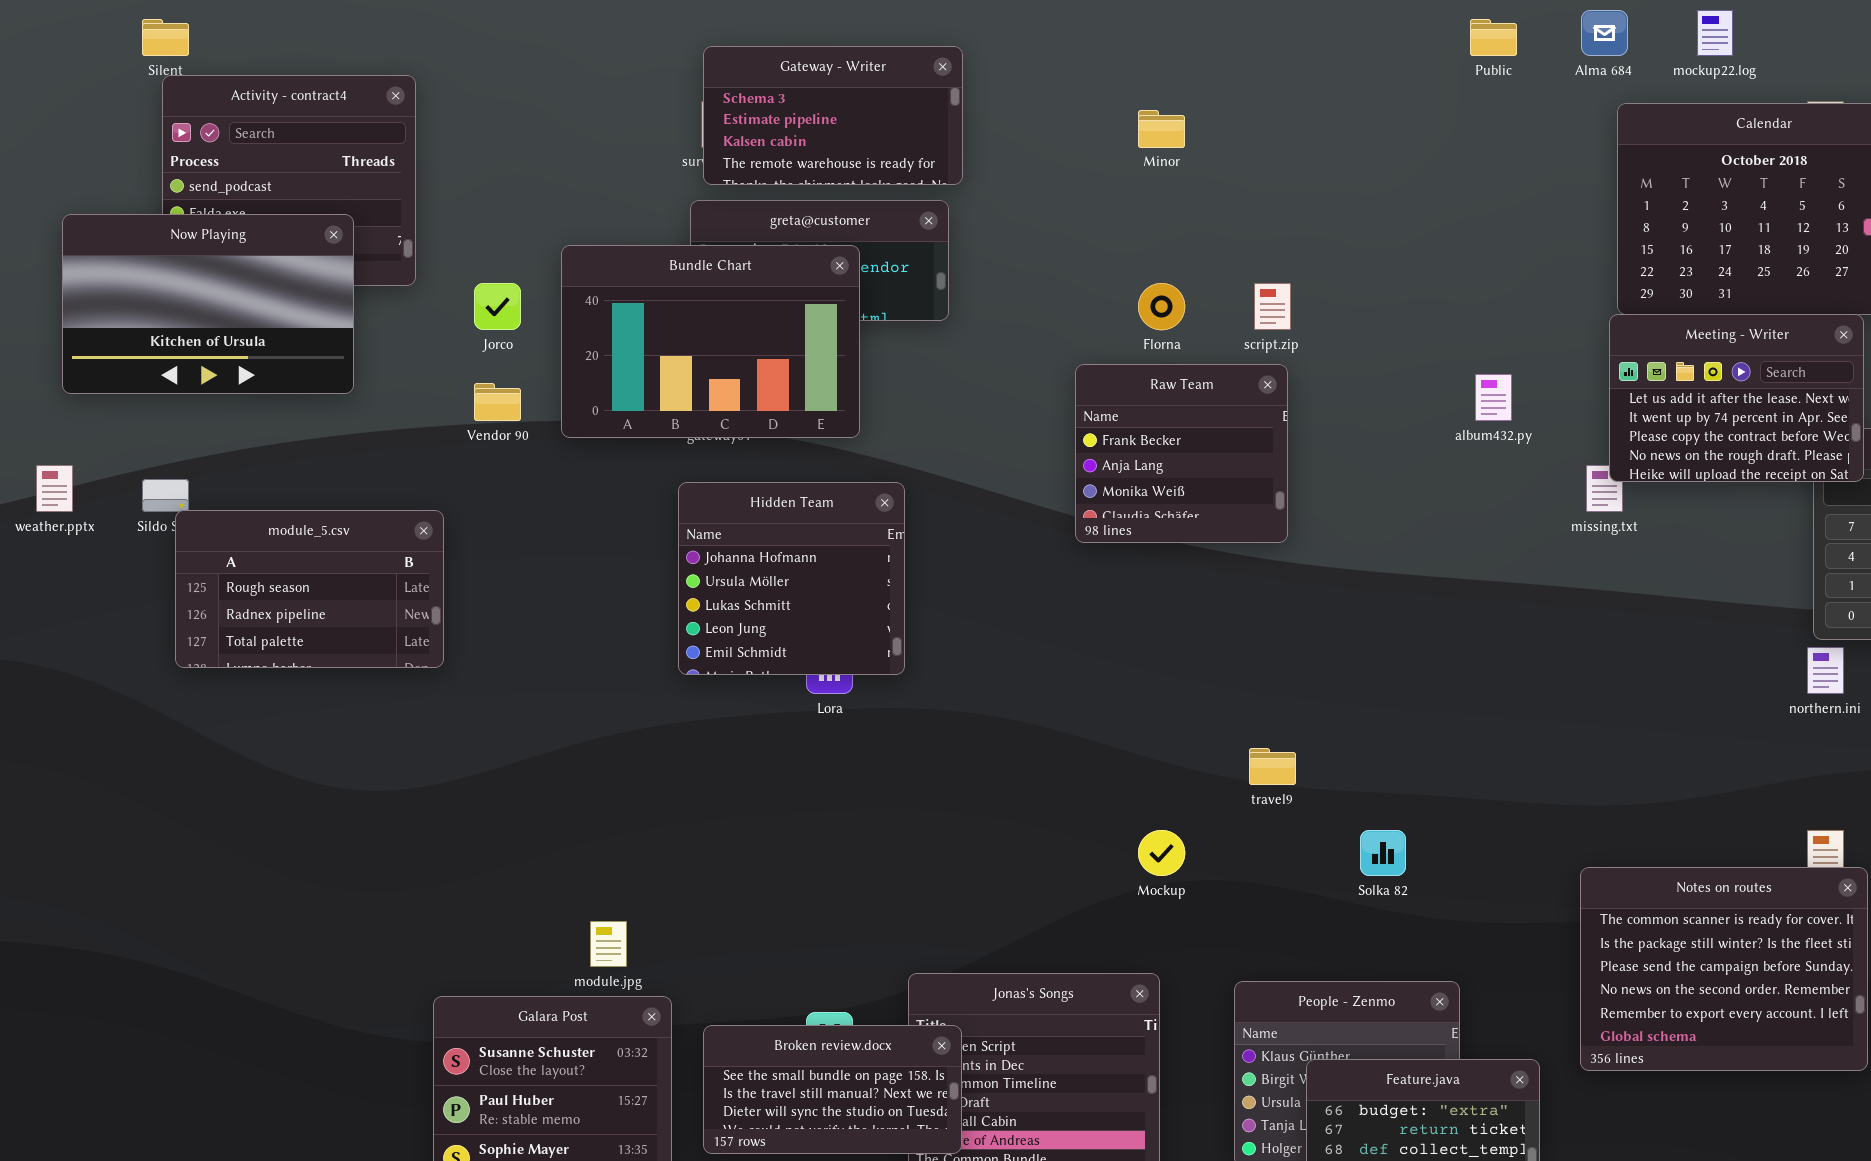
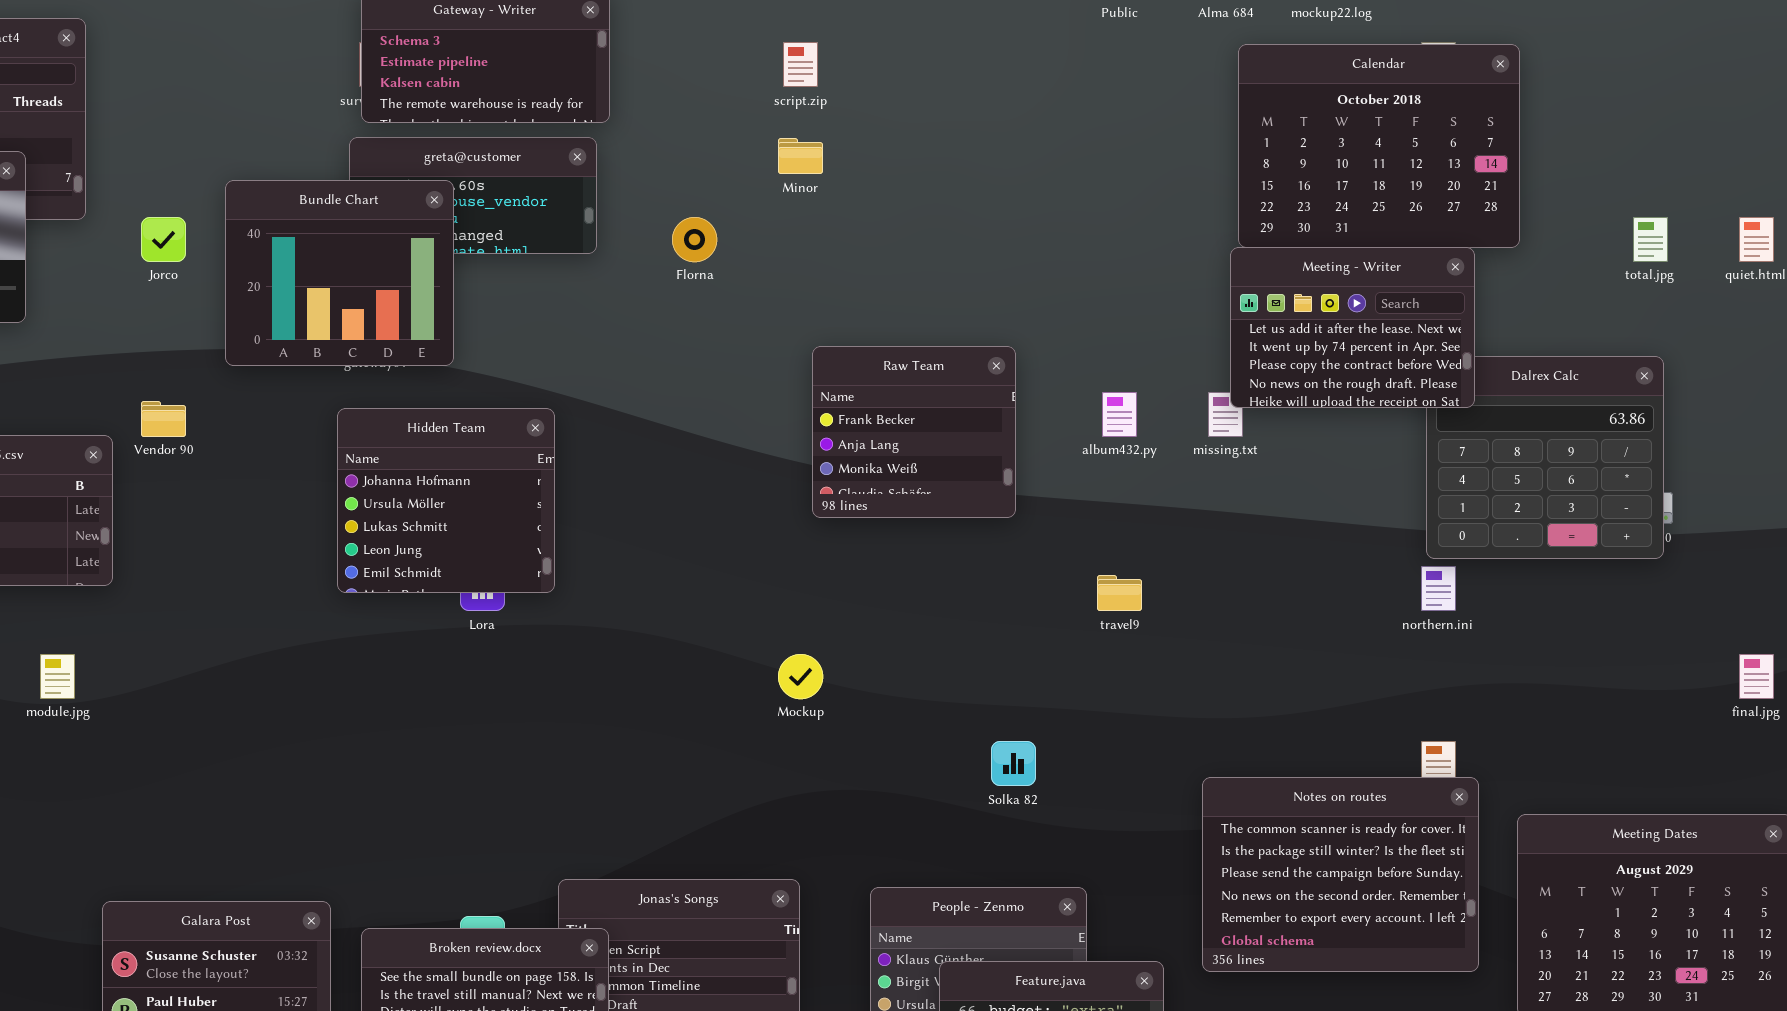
Minor: [1138,110,1185,148] -> [778,138,823,174], moved
Bundle Chart: [561,245,860,438] -> [225,180,454,366], resized
Florna: [1138,283,1185,330] -> [672,217,717,262], moved
script.zip: [1254,283,1291,330] -> [783,42,818,87], moved
Raw Team: [1075,364,1288,543] -> [812,346,1016,518], moved
album432.py: [1475,374,1512,421] -> [1102,392,1137,437], moved
Vendor 90: [474,383,521,421] -> [141,401,186,437], moved
travel9: [1249,748,1296,785] -> [1097,575,1142,611], moved
Mockup: [1138,830,1185,876] -> [778,654,823,699], moved
module.jpg: [590,921,627,967] -> [40,654,75,699], moved

